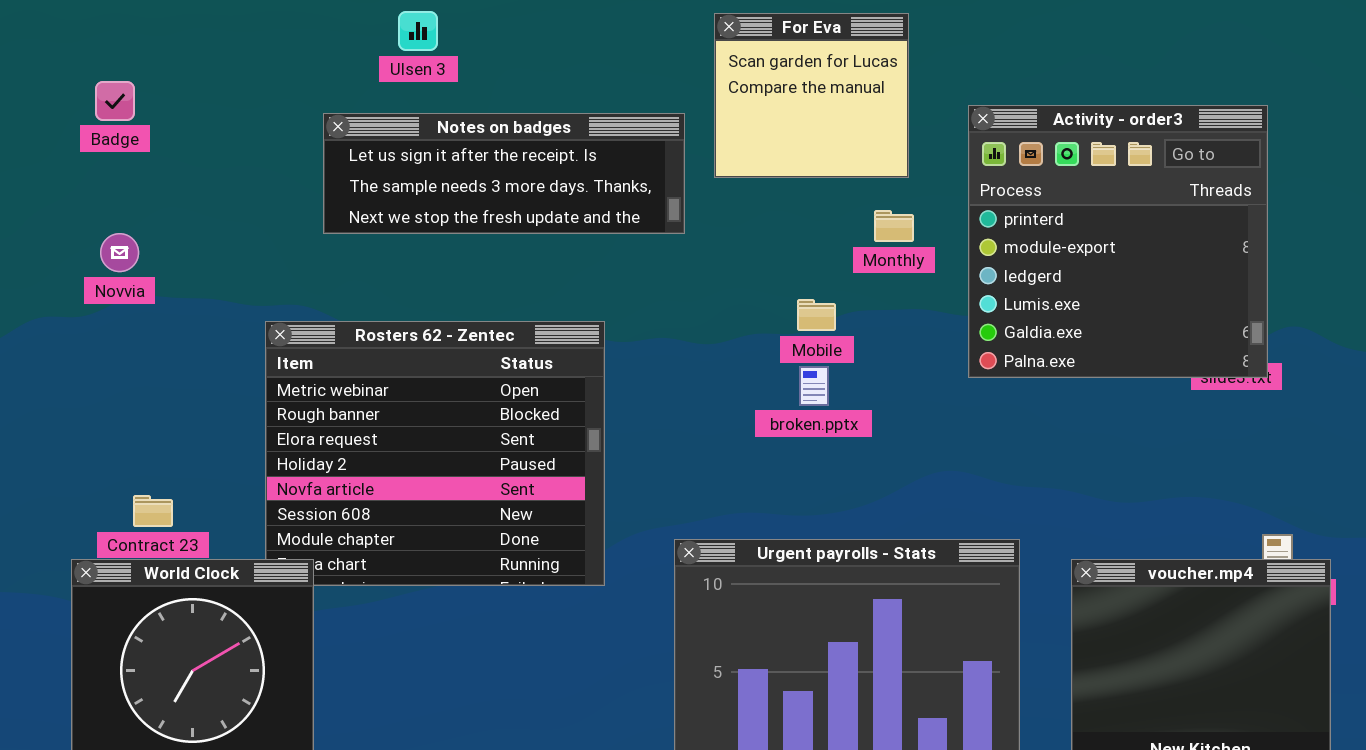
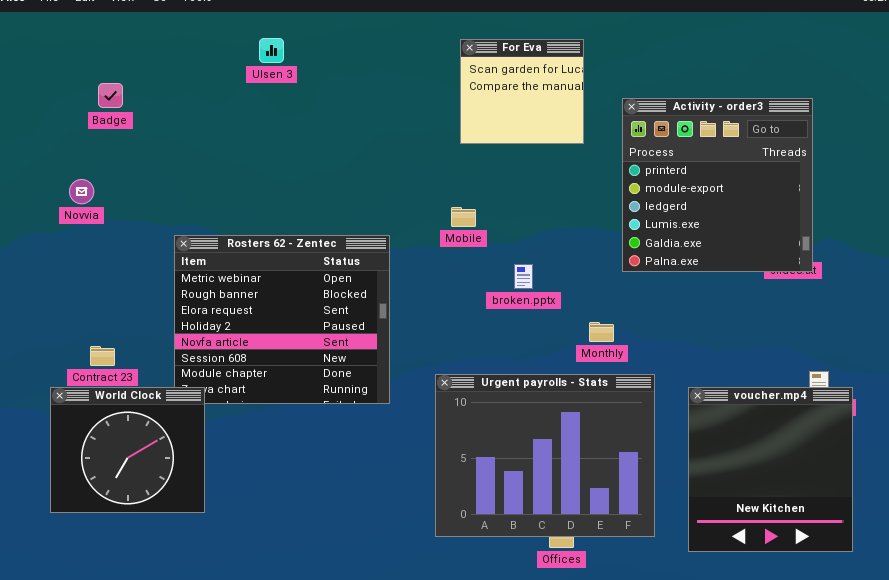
Badge: [95,81,135,121] -> [98,83,123,108], moved
Notes on badges: [323,113,685,234] -> none, closed
Monthly: [874,210,914,242] -> [589,322,614,342], moved
Mobile: [797,299,836,331] -> [451,207,476,227], moved

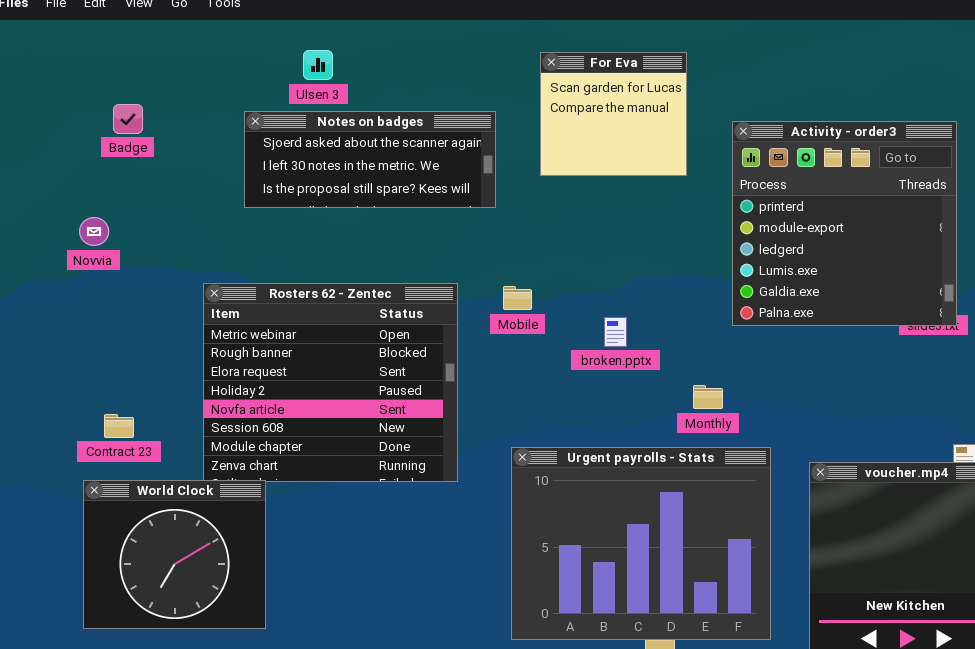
Notes on badges: none -> [244,111,496,208], opened
Mobile: [451,207,476,227] -> [503,286,532,310], moved
World Clock: [50,387,205,513] -> [83,480,266,629], moved

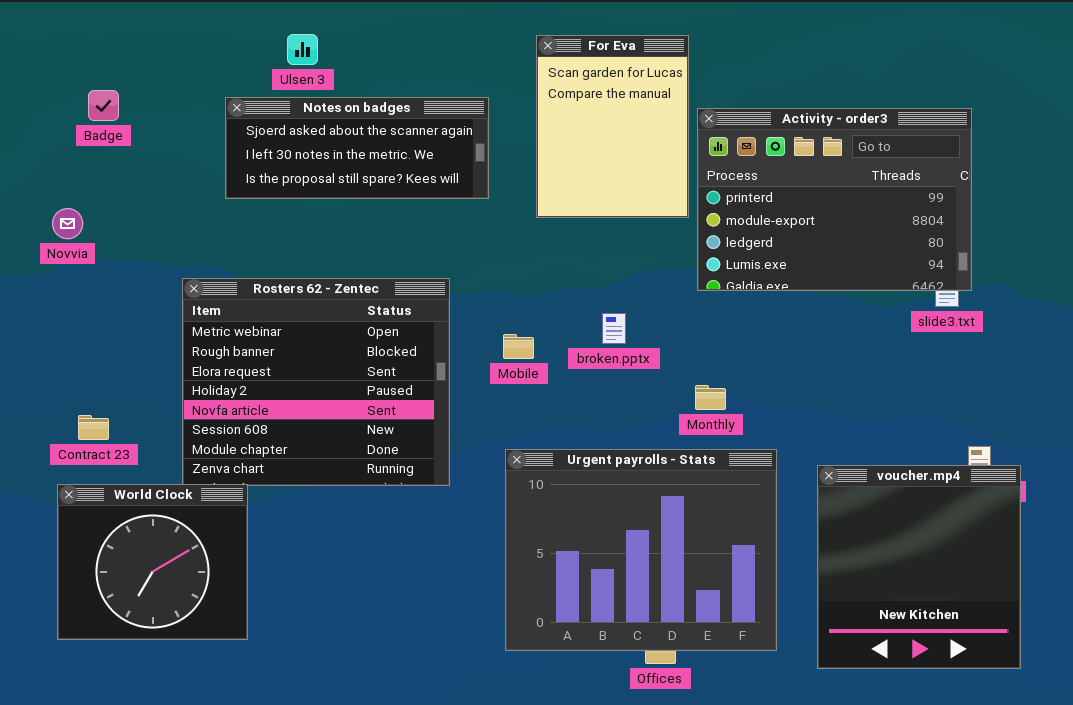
For Eva: [540,52,687,176] -> [536,35,689,218], resized
Activity - order3: [732,121,957,326] -> [697,108,972,291], resized
Mobile: [503,286,532,310] -> [503,334,534,359], moved

